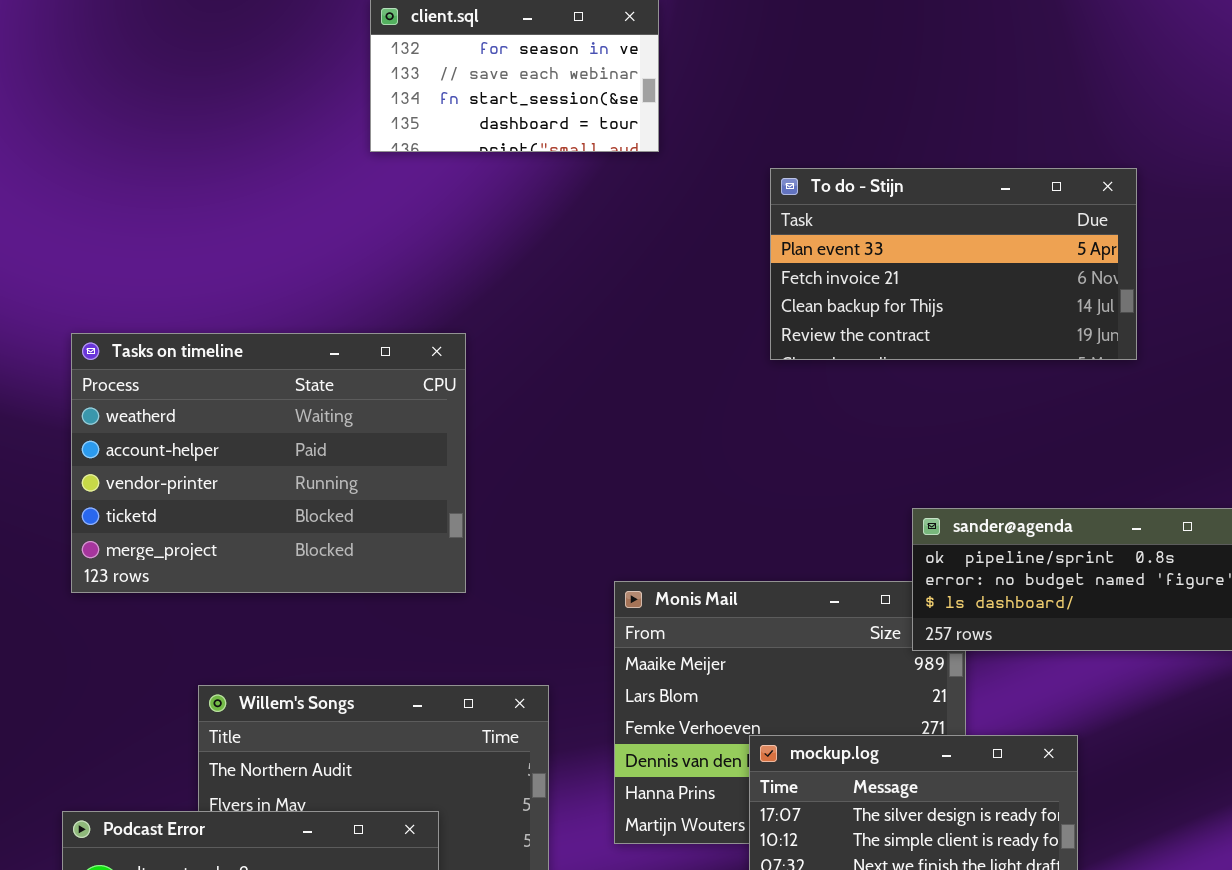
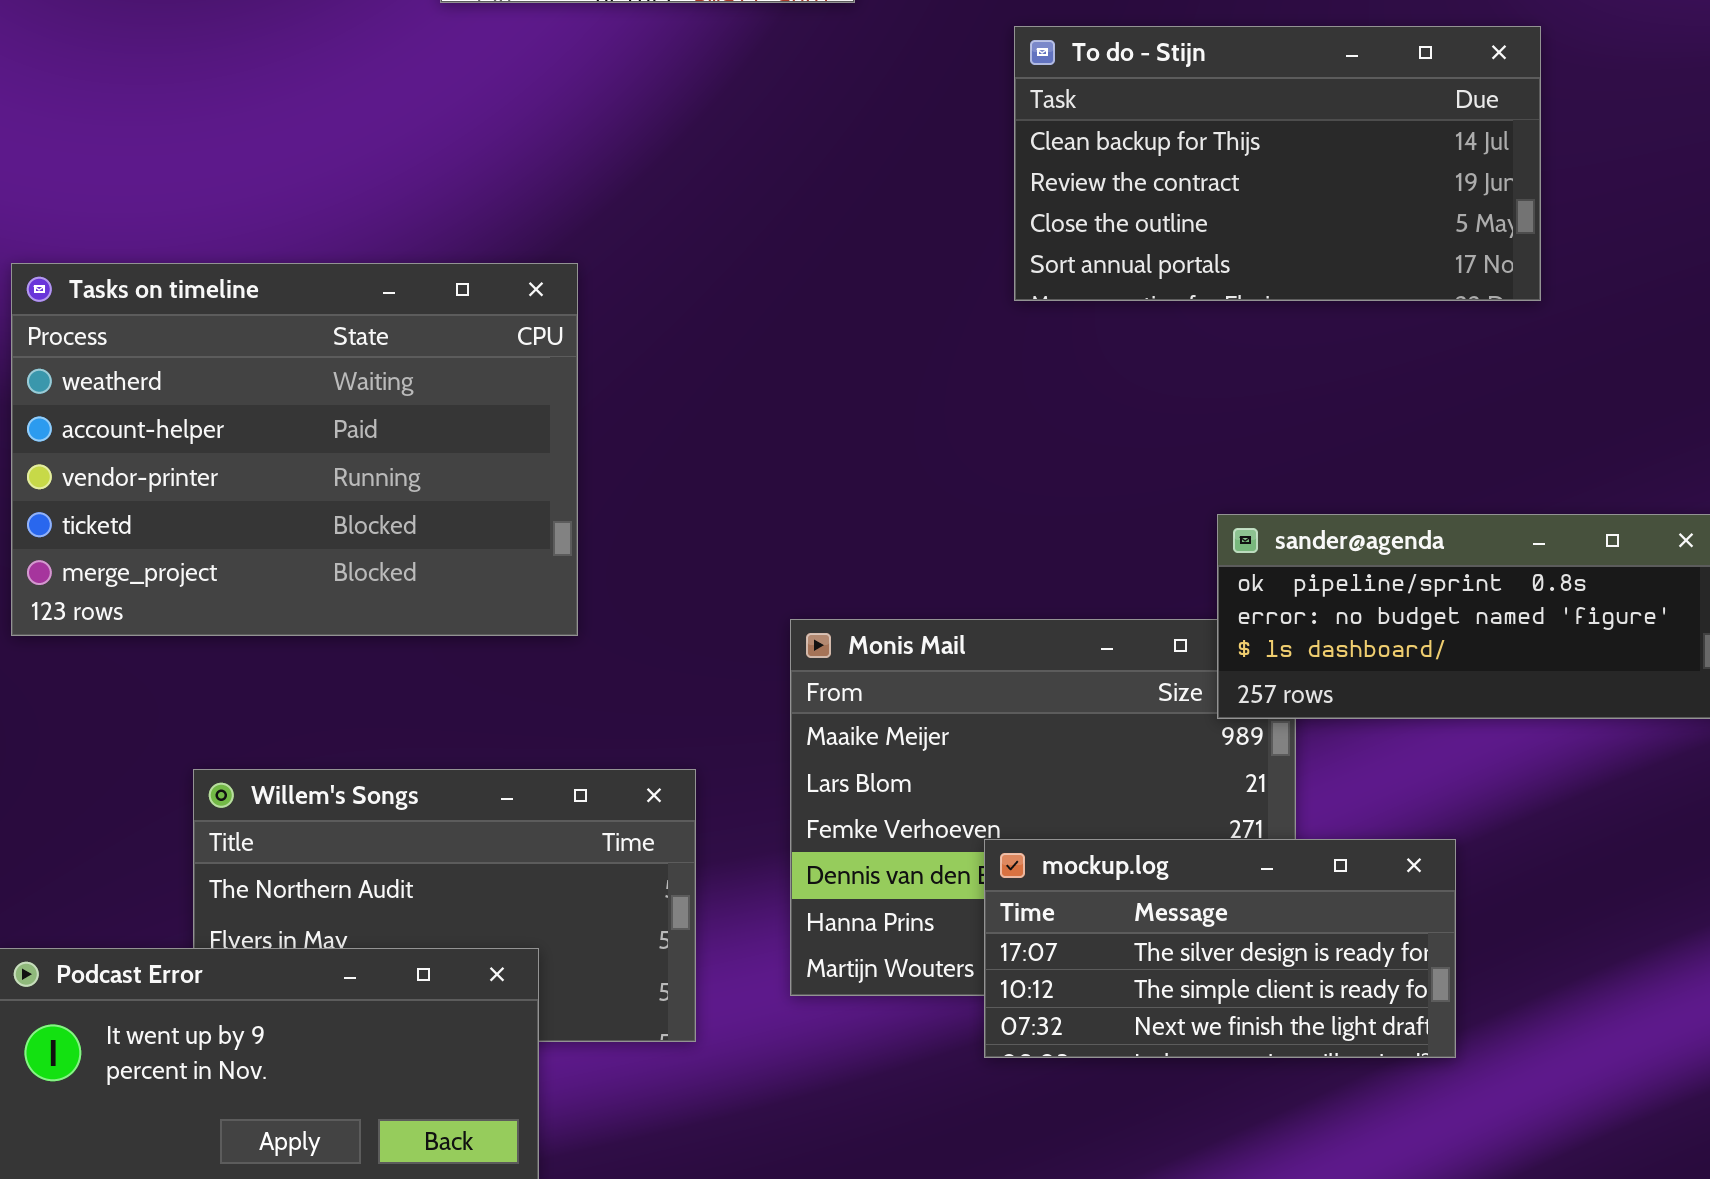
To do - Stijn: [770,168,1137,360] -> [1014,26,1541,301], scrolled down 2 rows

